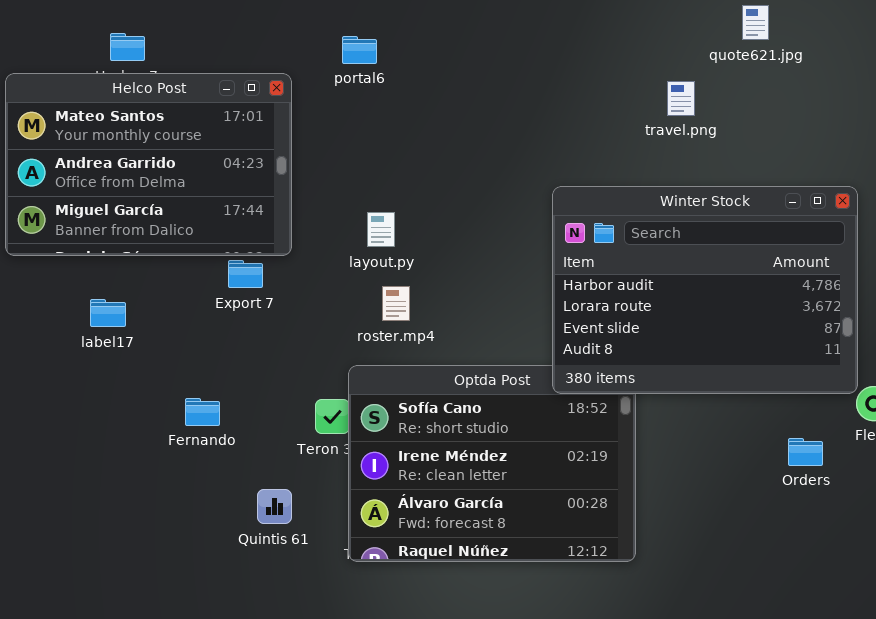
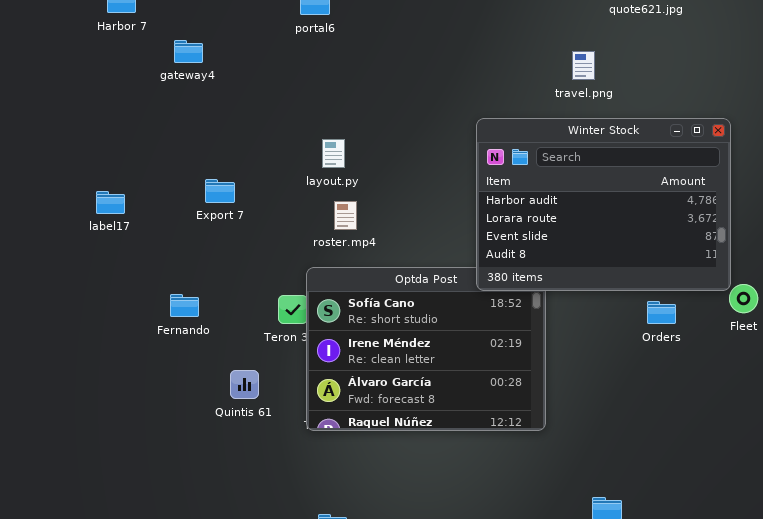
Helco Post: [5,73,292,256] -> none, closed
travel.png: [667,81,695,116] -> [572,51,595,80], moved
label17: [90,299,126,327] -> [96,191,125,214], moved
Orders: [788,438,823,466] -> [647,301,676,324], moved

